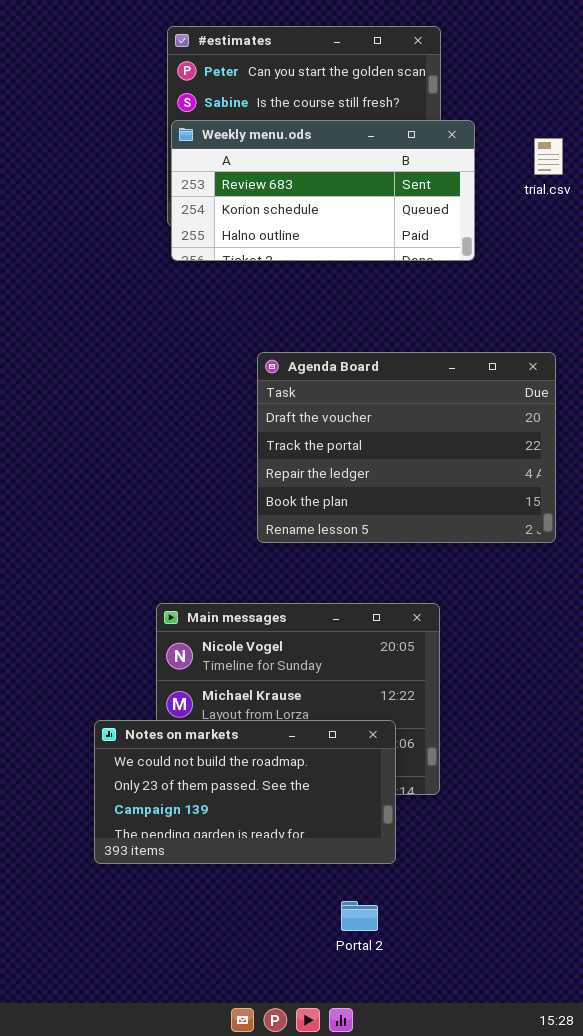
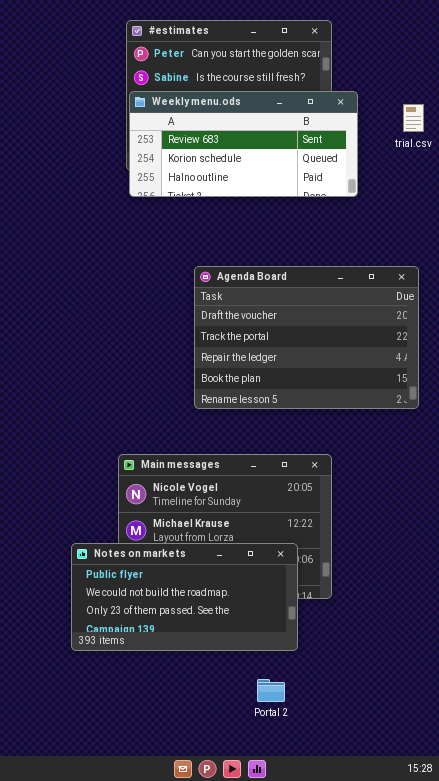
Notes on markets: [94,720,396,864] -> [71,543,298,651], scrolled up 1 row

